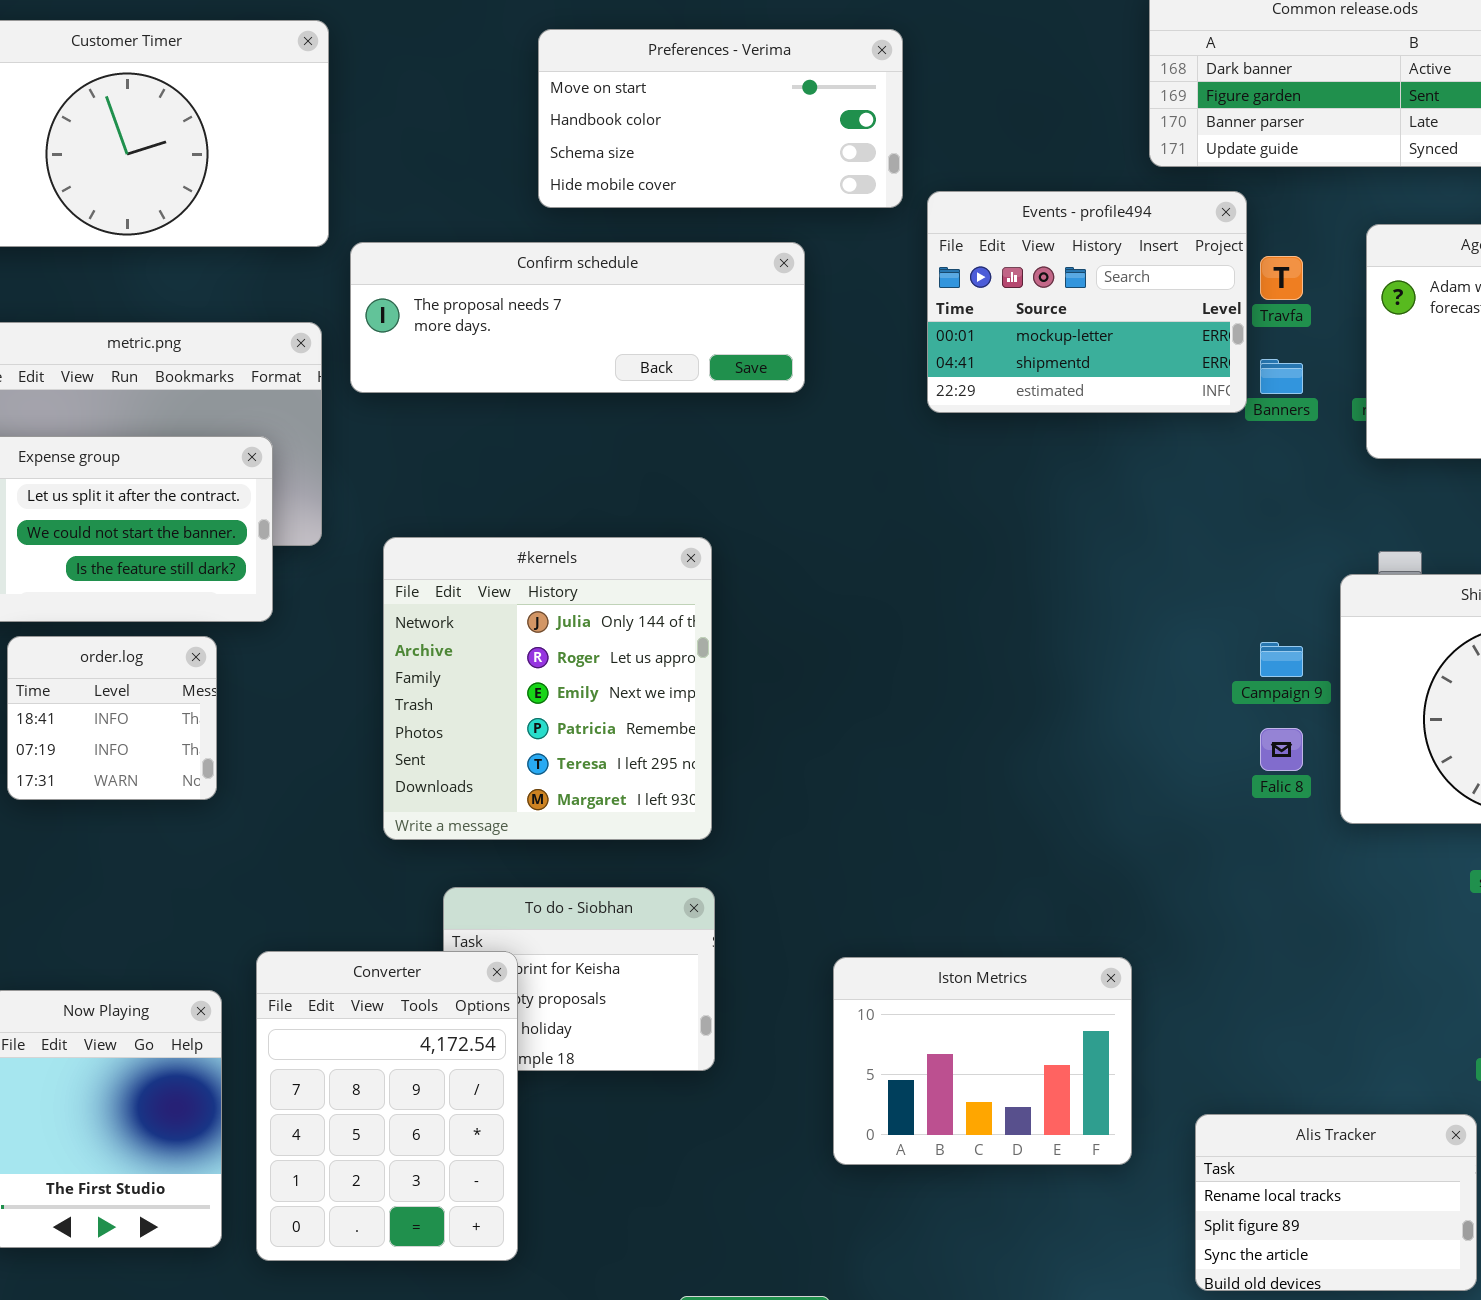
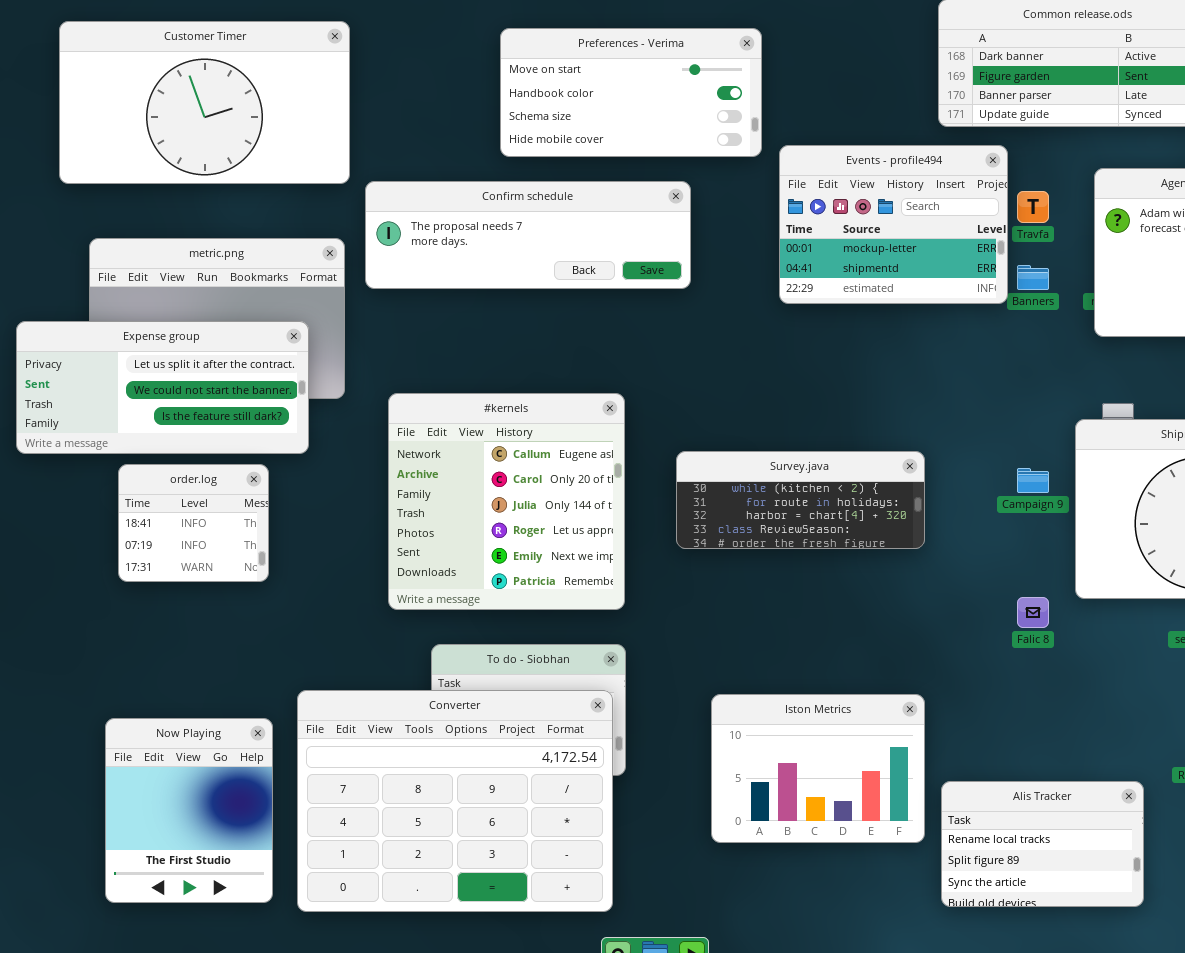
#kernels: [383,537,712,840] -> [388,393,625,610], scrolled up 2 rows
Survey.java: none -> [676,451,925,549], opened
Falic 8: [1260,728,1303,771] -> [1017,597,1049,628], moved
Converter: [256,951,518,1261] -> [297,690,613,912], resized
Alis Tracker: [1195,1114,1477,1291] -> [941,781,1144,907], moved

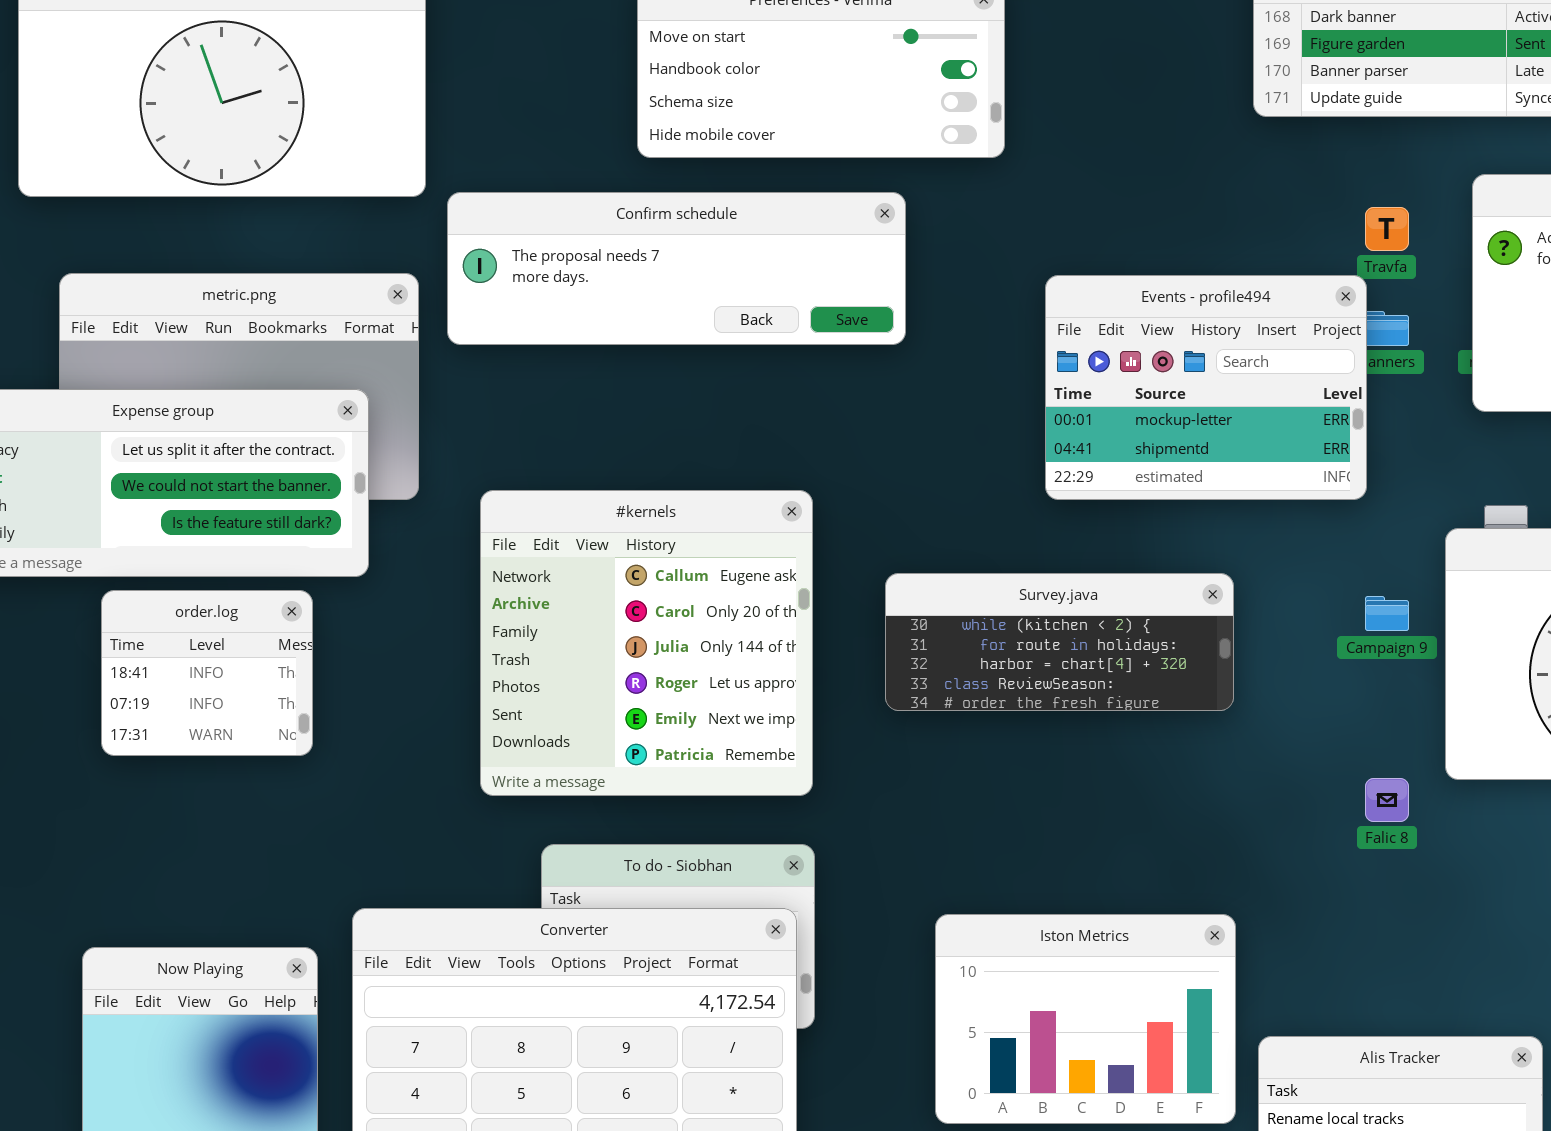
Events - profile494: [779,145,1008,304] -> [1045,275,1367,500], moved

